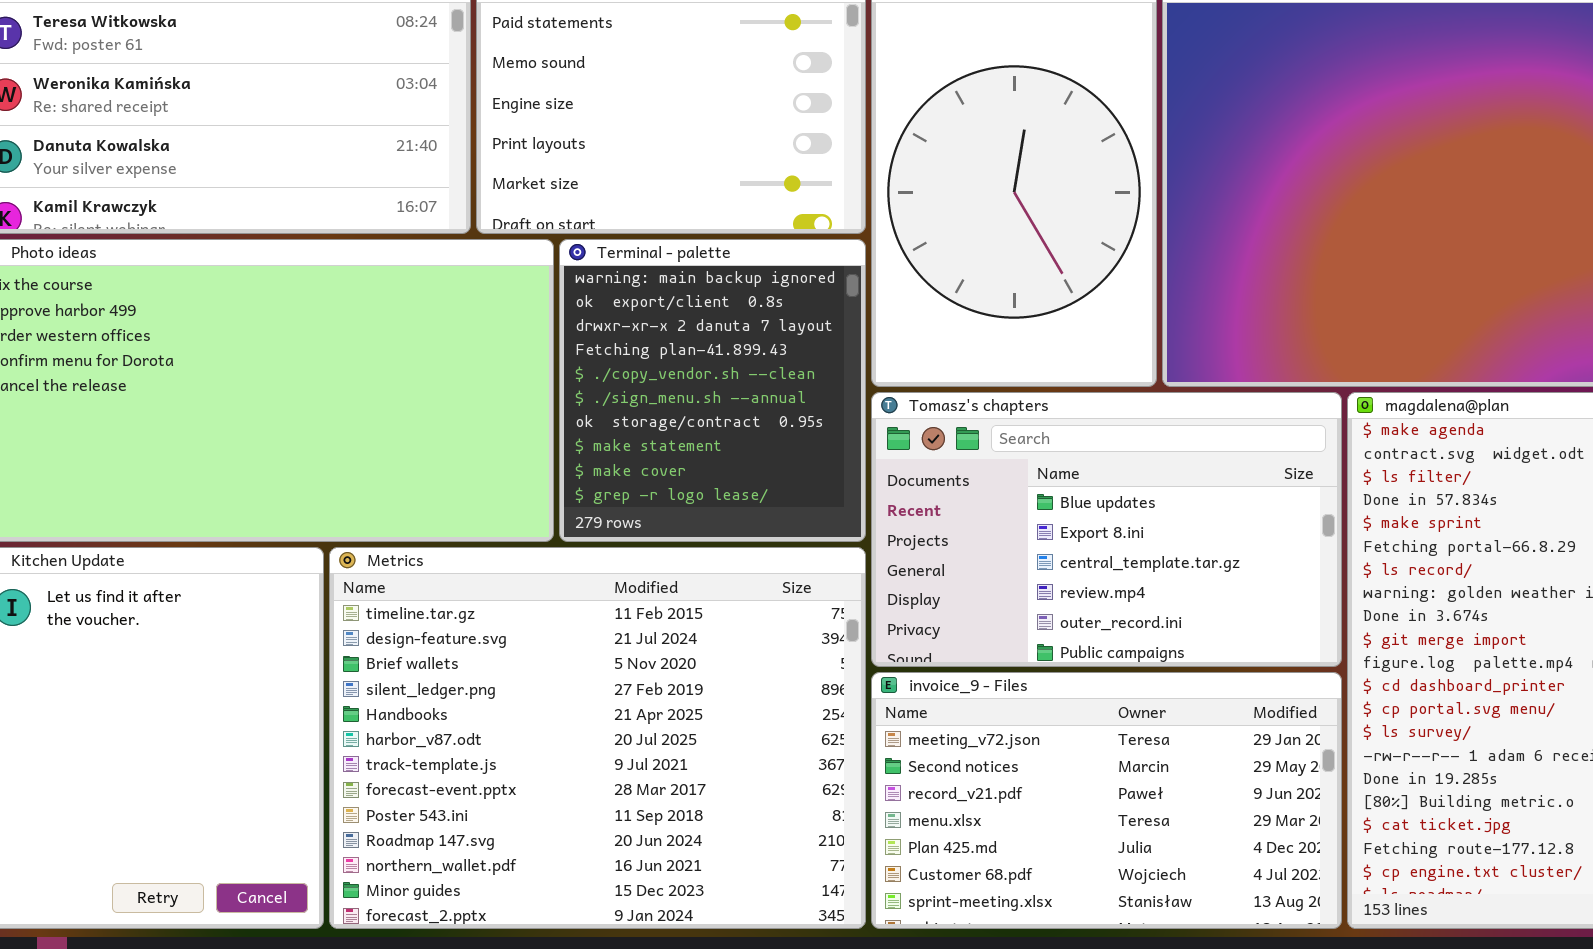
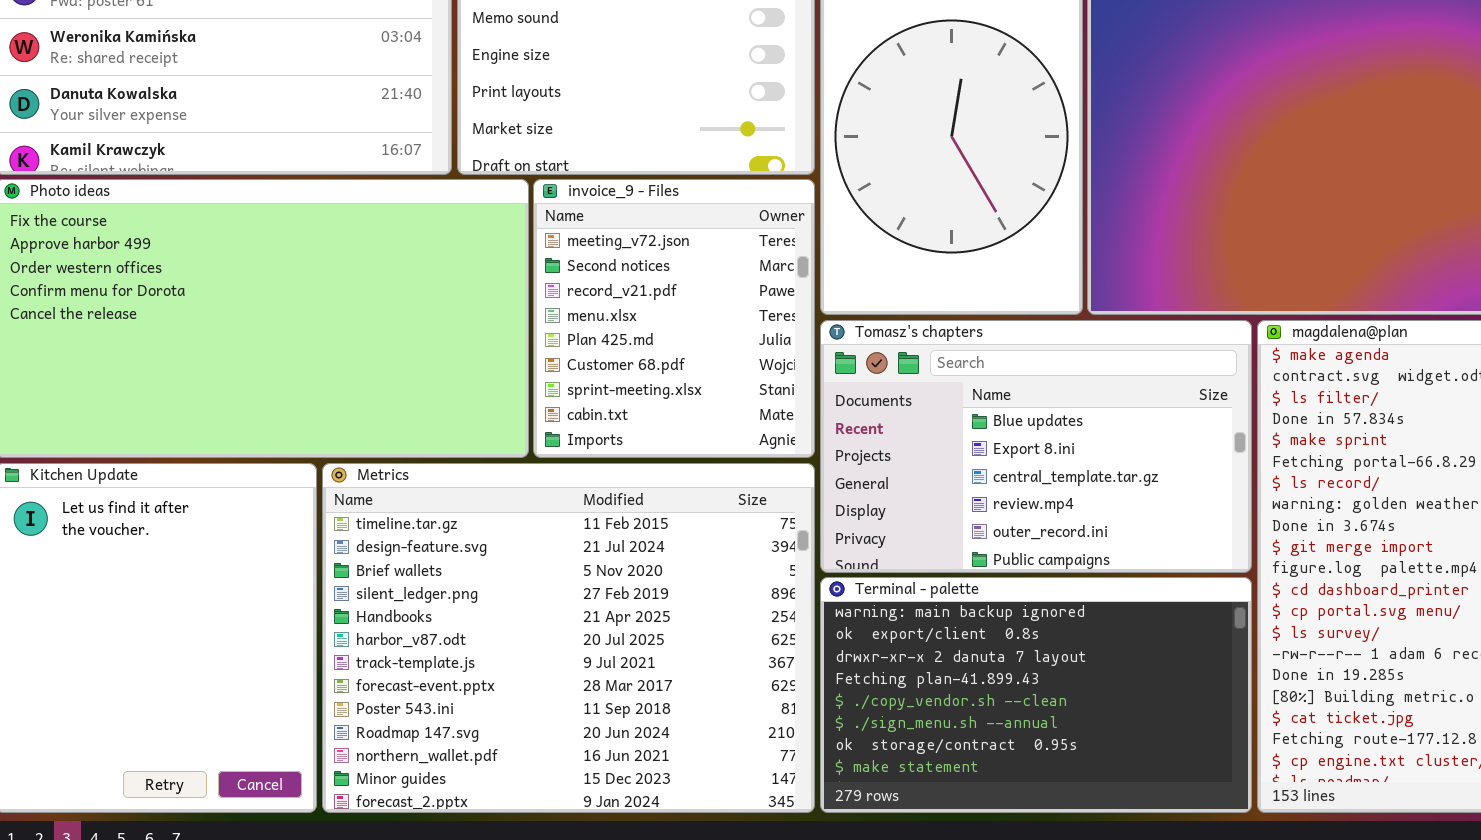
Terminal - palette: [559,239,866,542] -> [820,577,1252,813], moved, resized
invoice_9 - Files: [871,672,1342,929] -> [533,179,815,458], moved, resized

